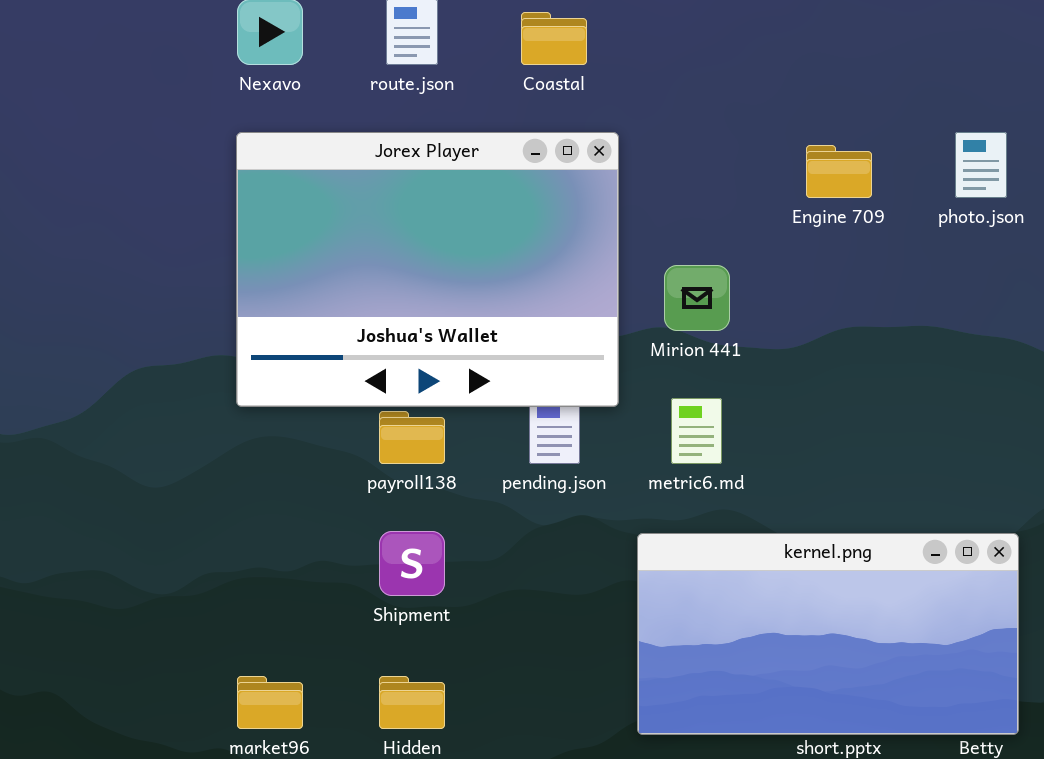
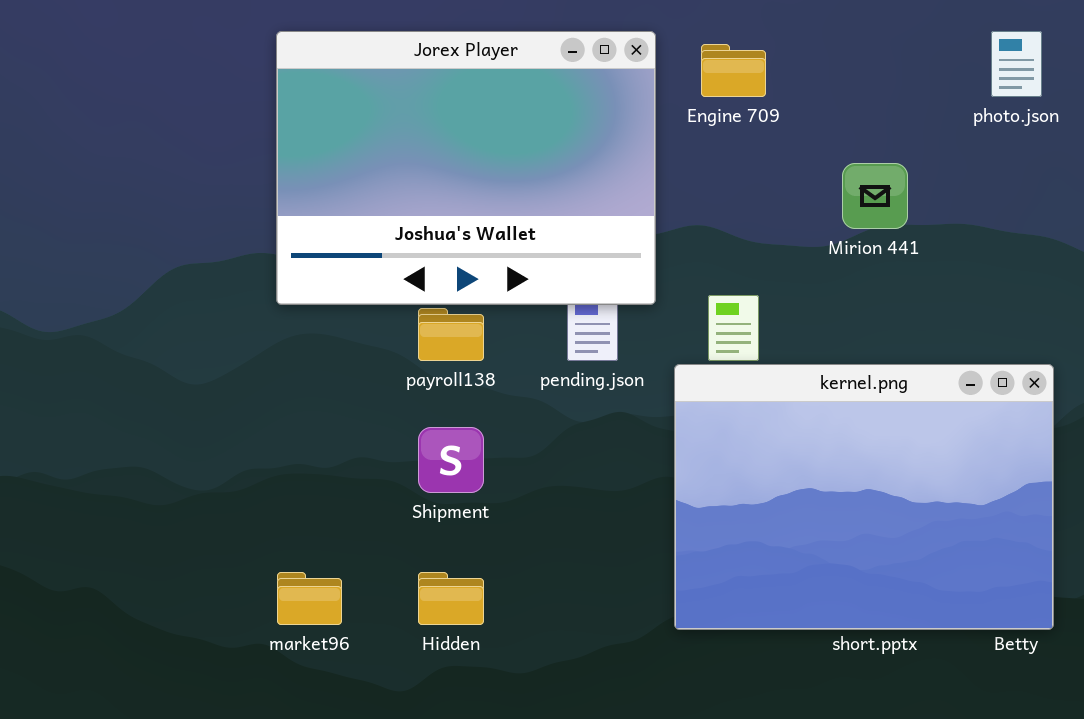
Engine 709: [806,145,872,198] -> [701,44,766,97], moved
Mirion 441: [664,265,730,331] -> [842,163,908,229], moved
kernel.png: [637,533,1019,735] -> [674,364,1054,630], resized

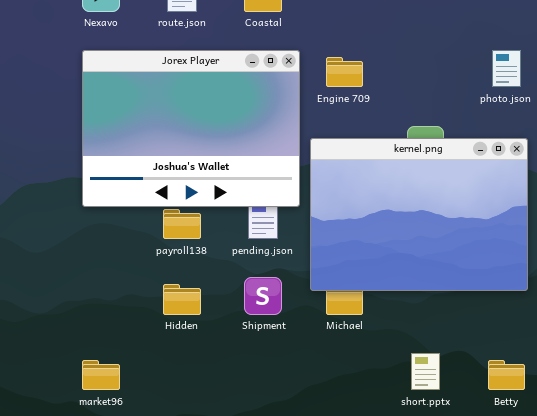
kernel.png: [674,364,1054,630] -> [310,138,528,291], moved
Shipment: [418,427,484,493] -> [244,277,282,315], moved
Hidden: [418,572,484,625] -> [163,284,201,315], moved

